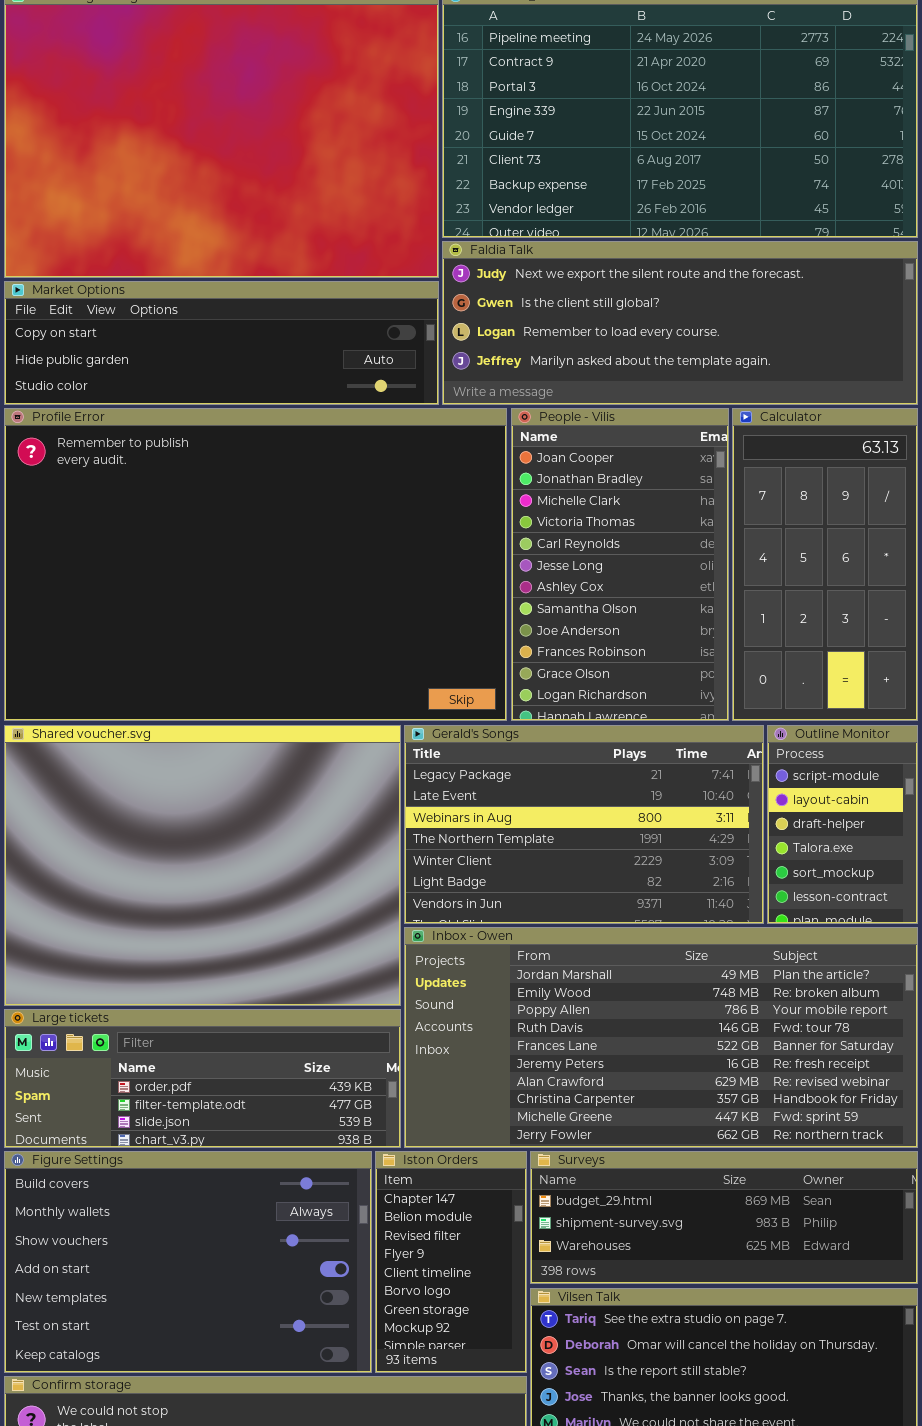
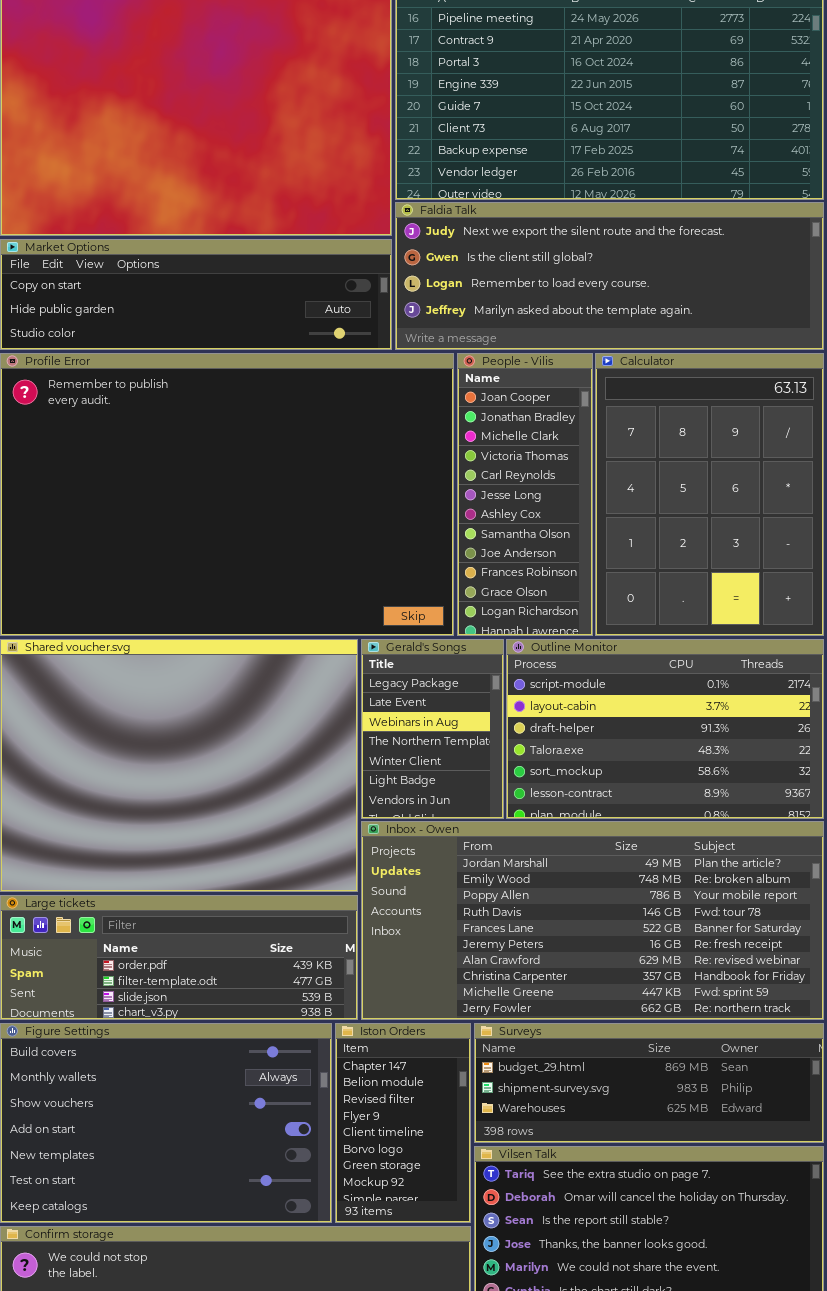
People - Vilis: [511,408,729,721] -> [457,353,593,636], resized
Calculator: [732,408,918,721] -> [595,353,824,636], resized
Gerald's Songs: [404,725,764,924] -> [361,639,504,819], resized
Outline Monitor: [767,725,918,924] -> [506,639,824,819], resized

